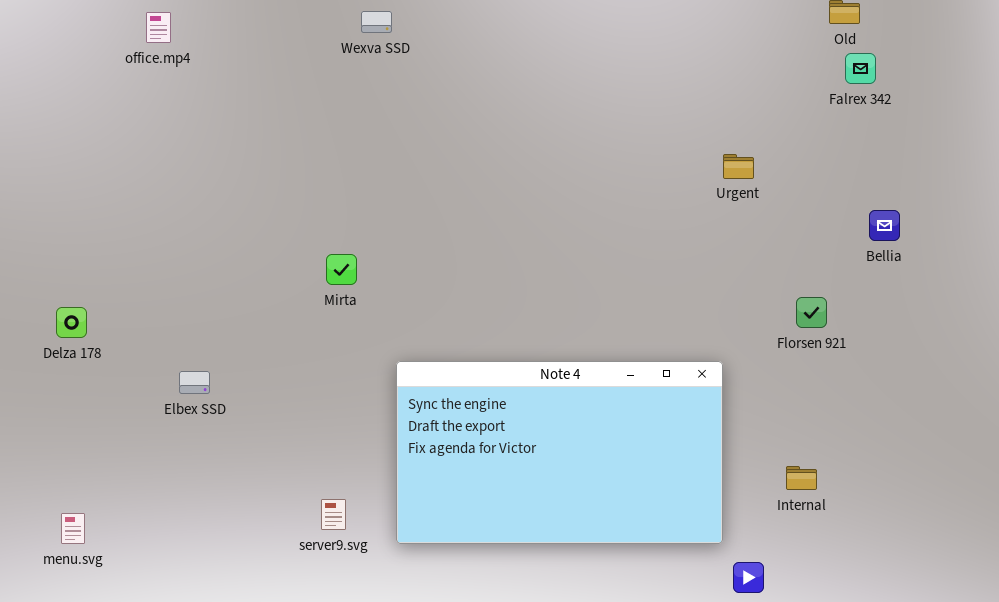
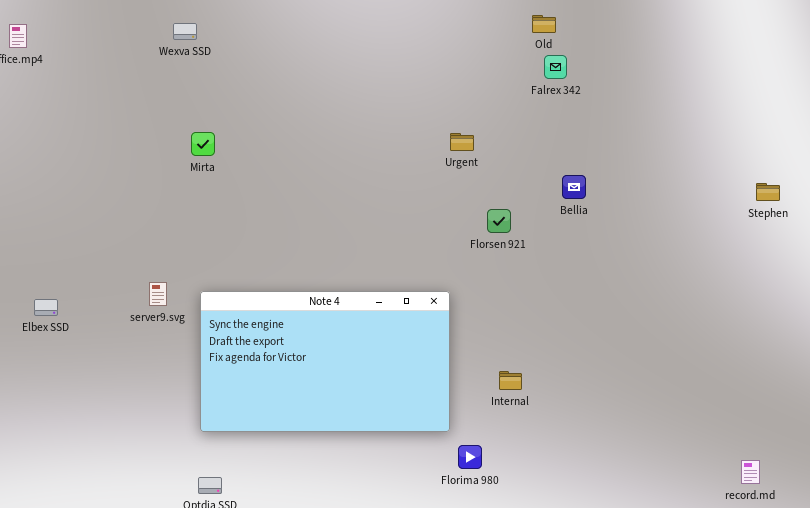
Mirta: [326,254,357,285] -> [191,132,215,156], moved
Florsen 921: [796,297,827,328] -> [487,209,511,233], moved
server9.svg: [321,499,346,530] -> [149,282,167,306], moved

